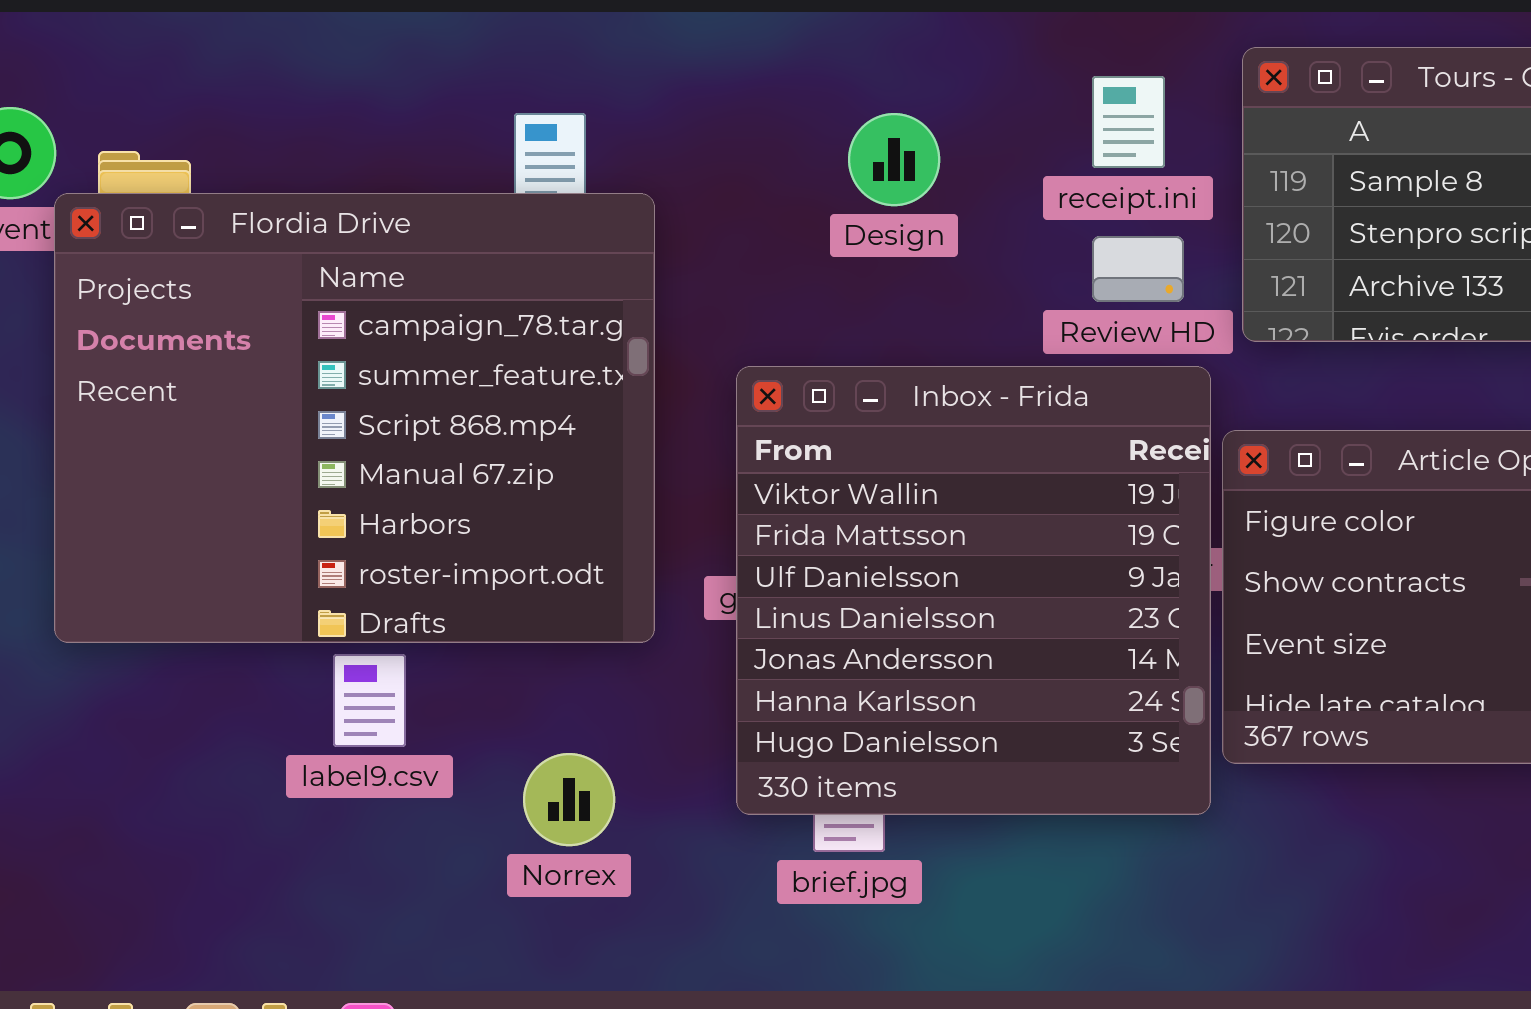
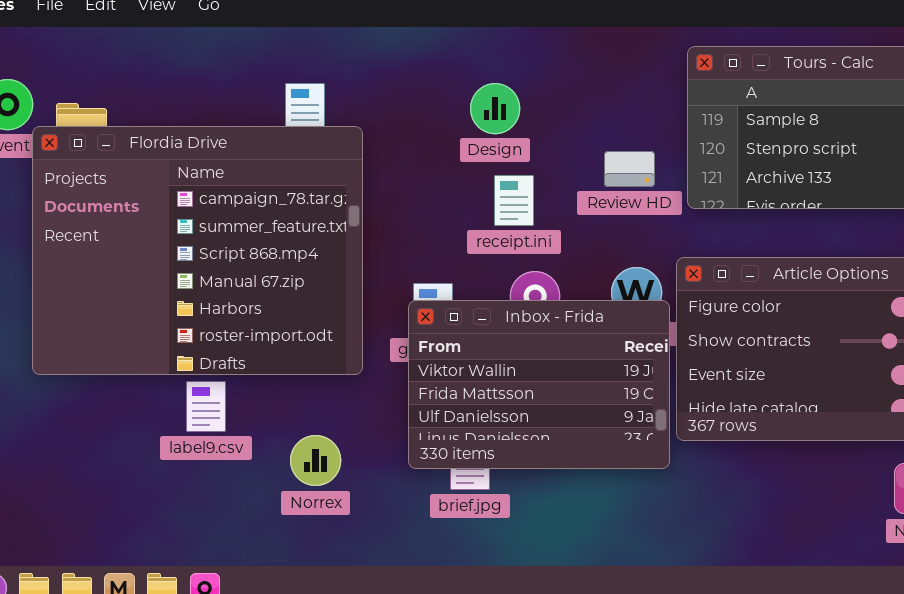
receipt.ini: [1092,76,1165,168] -> [494,175,534,226], moved
Inbox - Frida: [736,366,1211,815] -> [408,300,670,469], resized

